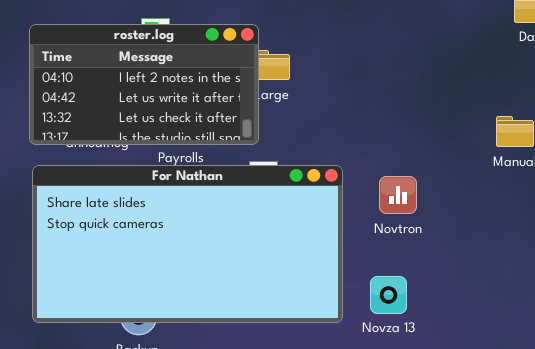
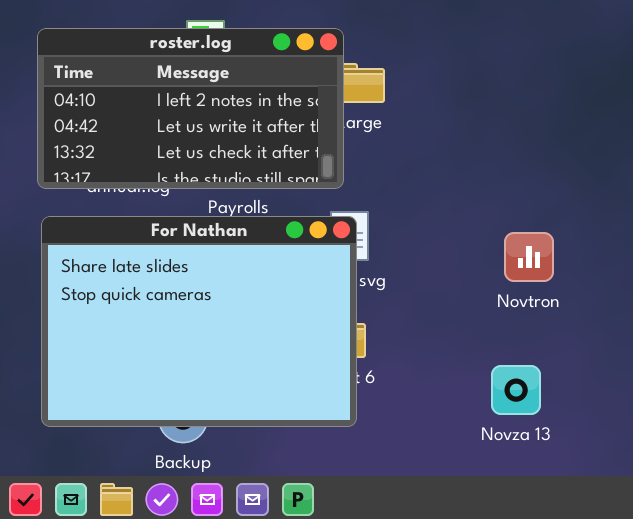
For Nathan: [32,165,343,323] -> [41,216,357,427], resized

